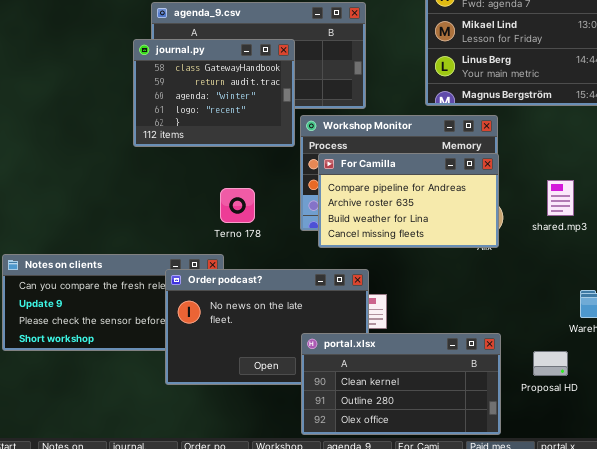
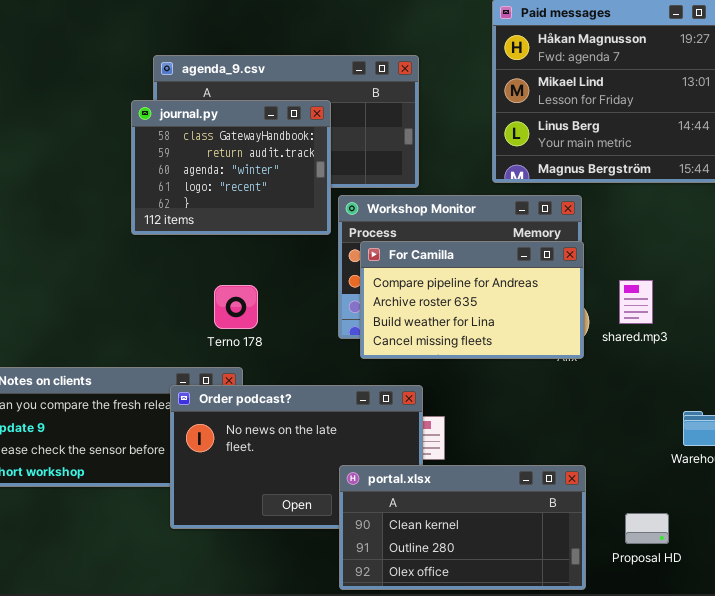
shared.mp3: [547,180,574,216] -> [619,280,653,324], moved
Terno 178: [220,188,255,223] -> [214,285,258,329], moved
Proposal HD: [533,351,568,376] -> [625,513,669,544], moved

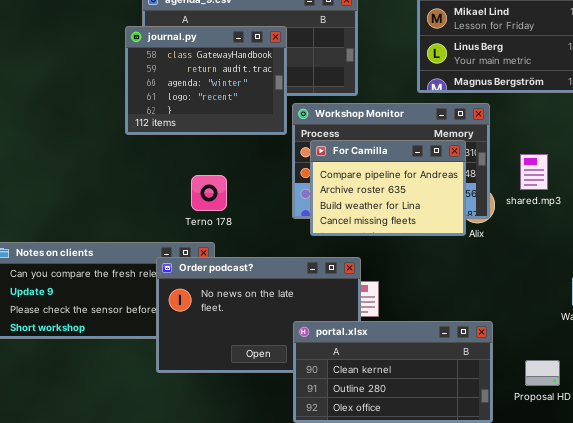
For Camilla: [360,241,584,359] -> [310,140,466,236], resized
shared.mp3: [619,280,653,324] -> [520,154,548,190], moved

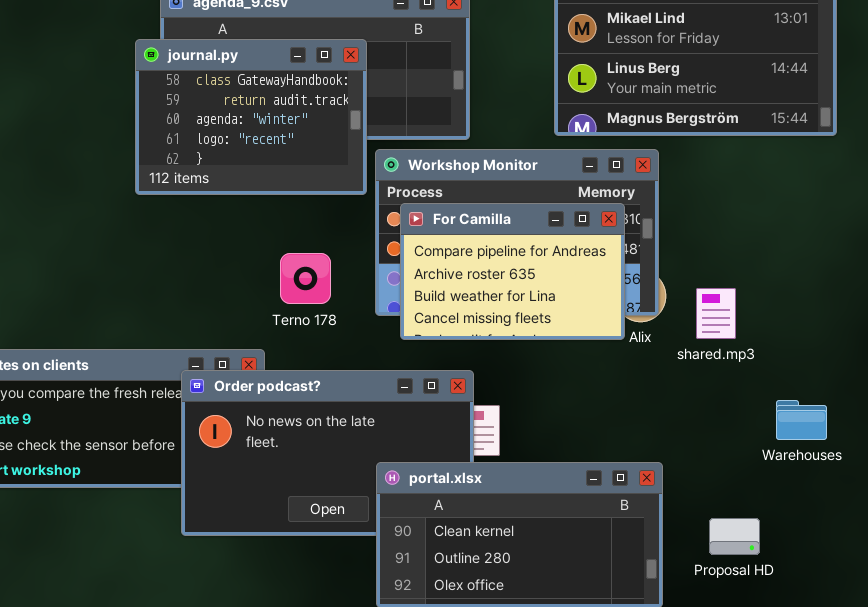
shared.mp3: [520,154,548,190] -> [696,288,736,339], moved
Terno 178: [191,175,227,211] -> [280,253,331,304], moved

